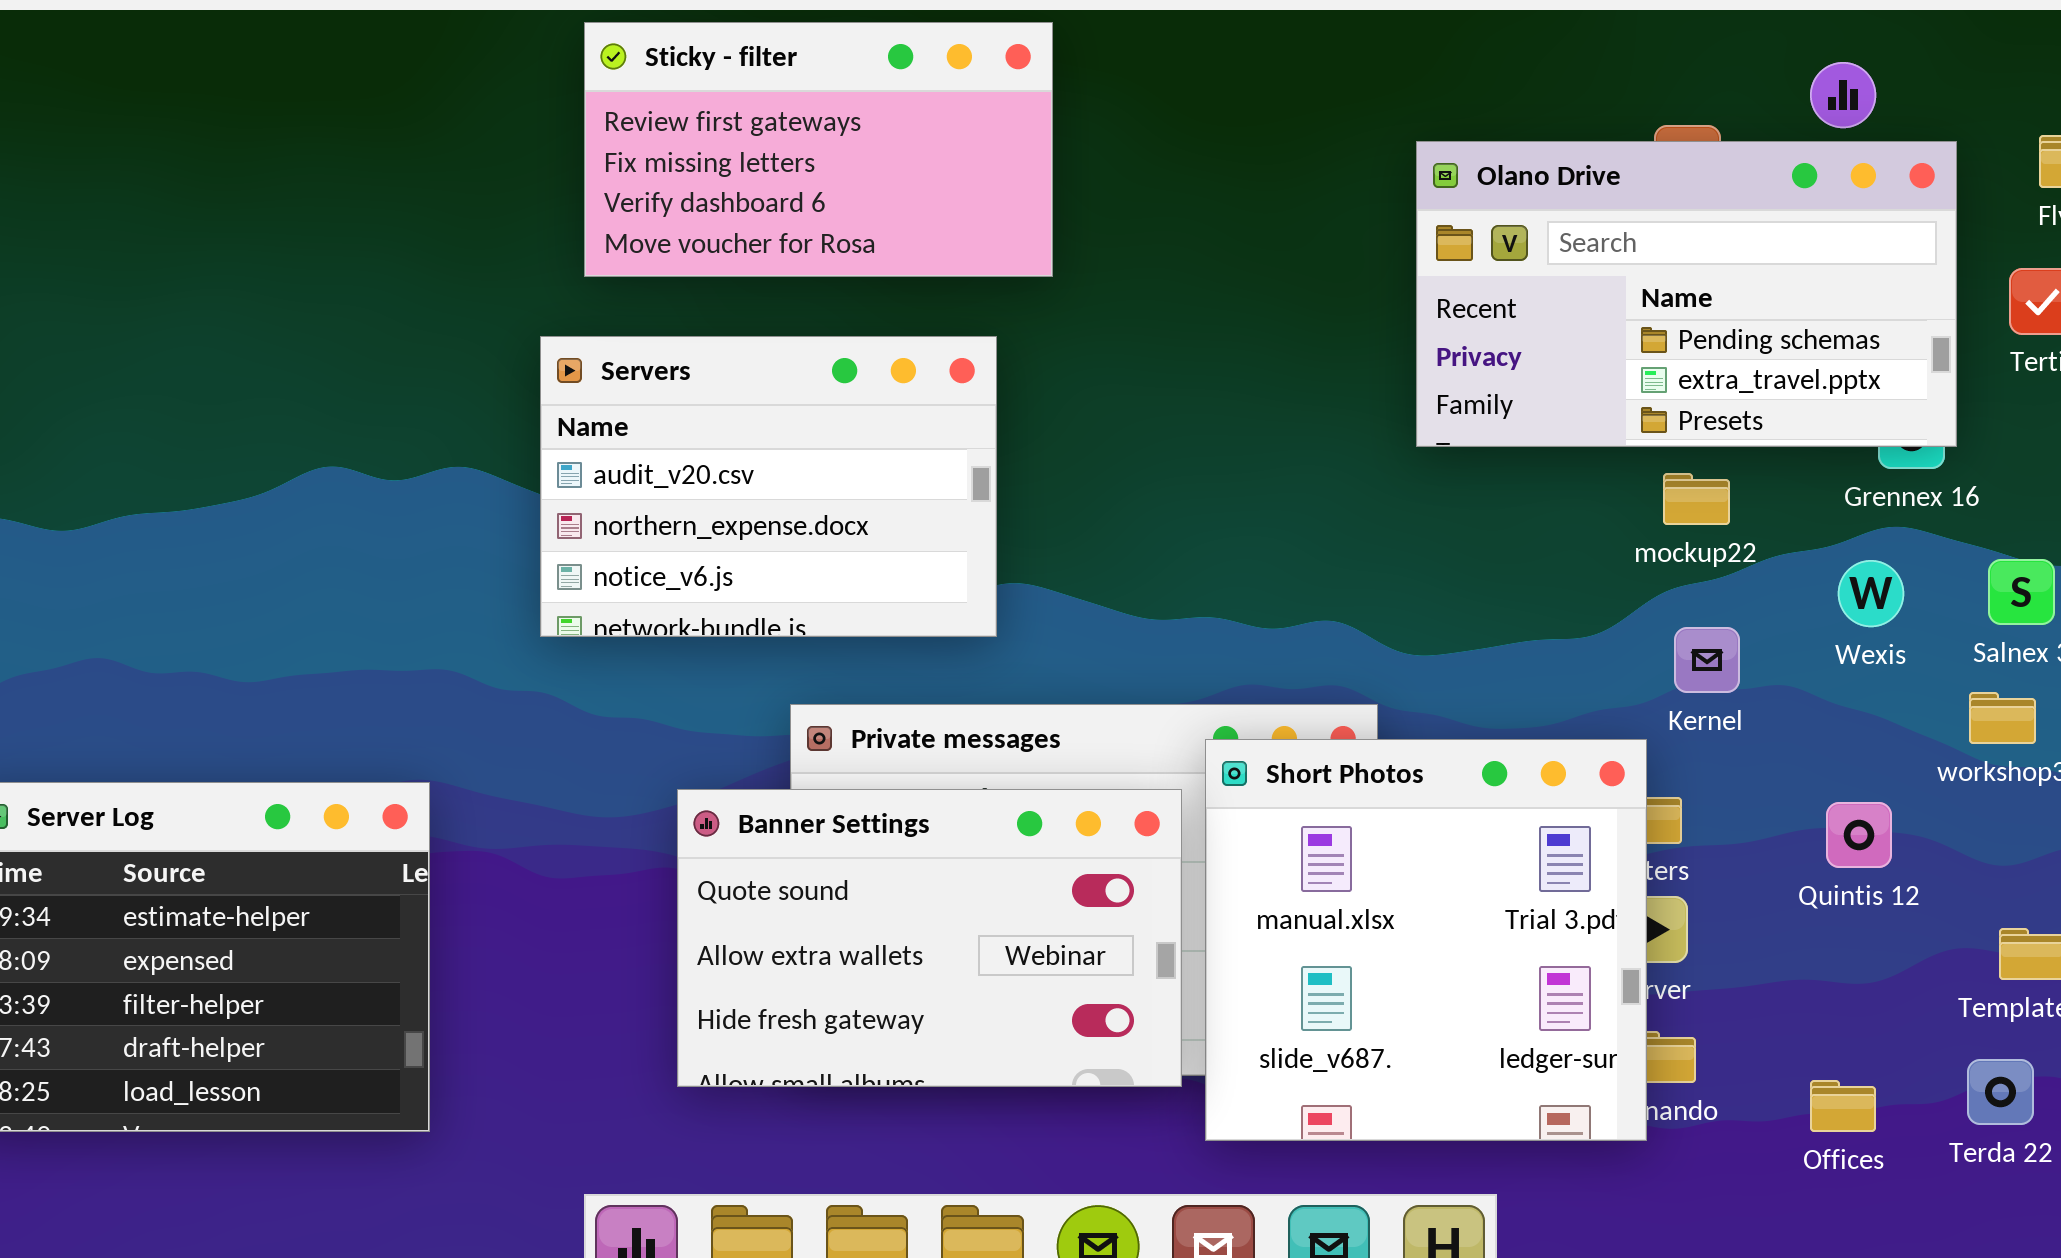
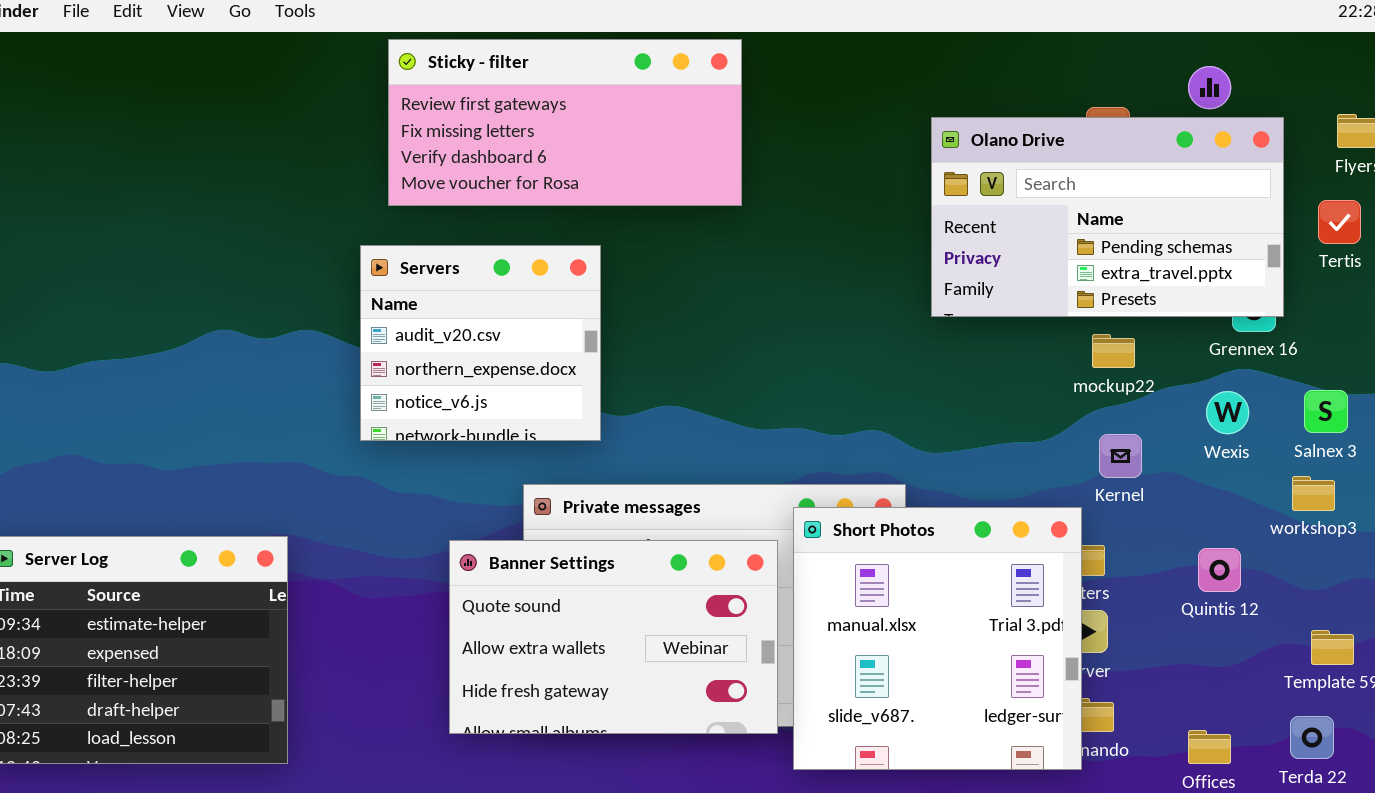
Sticky - filter: [584,22,1053,277] -> [388,39,742,206], resized
Servers: [540,336,997,637] -> [360,245,601,441], resized

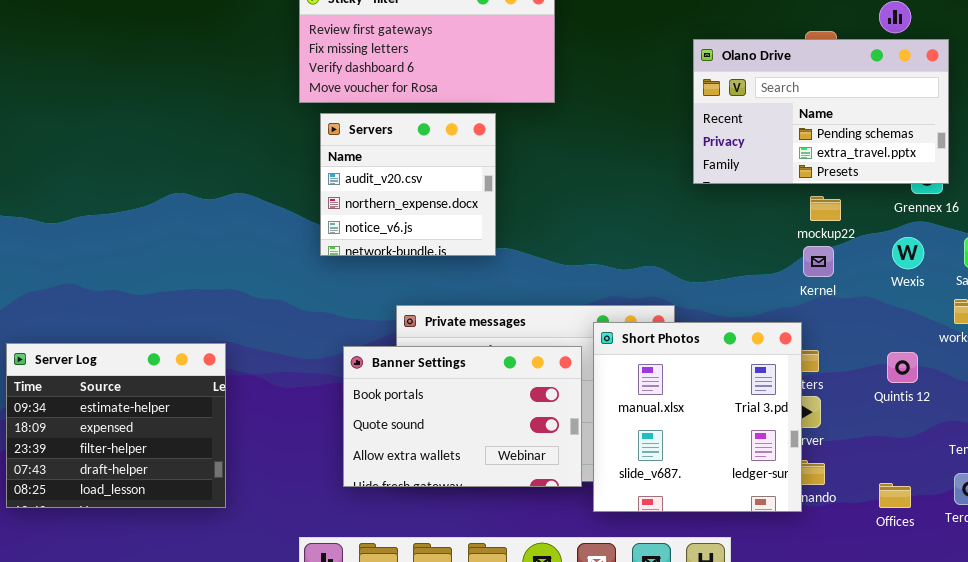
Servers: [360,245,601,441] -> [320,113,496,256], moved
Kernel: [1099,434,1142,478] -> [803,246,834,277], moved
Banner Settings: [449,540,778,734] -> [343,346,582,487], scrolled up 1 row

